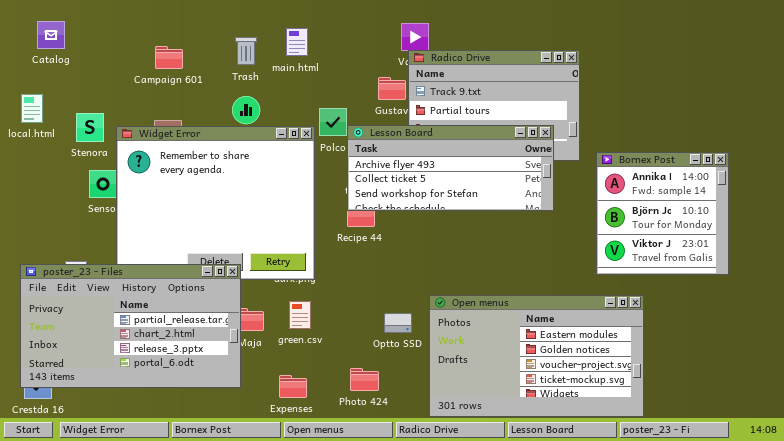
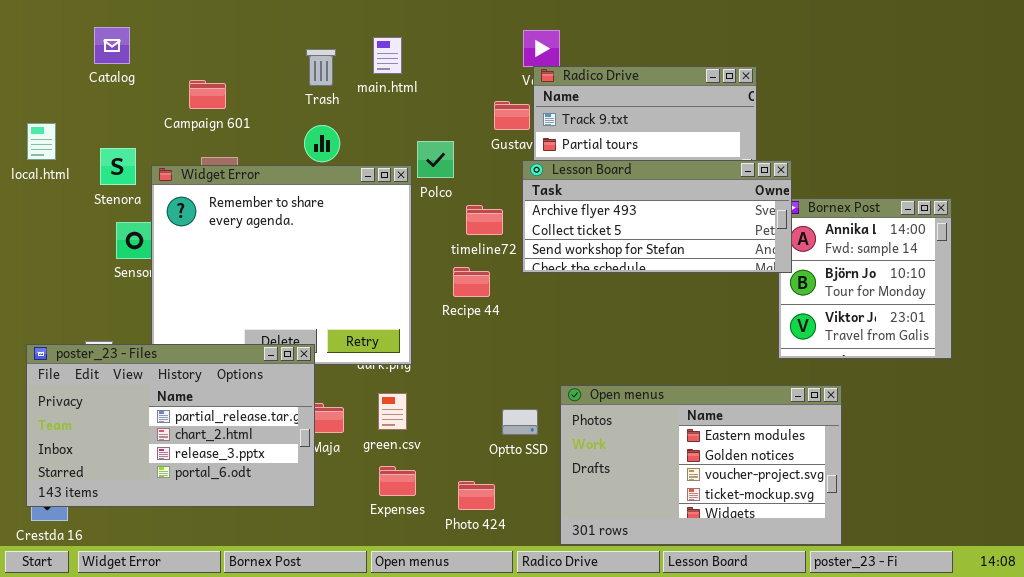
Catalog: [37,21,65,49] -> [94,27,130,64], moved
Campaign 601: [155,46,183,69] -> [189,80,226,109], moved
Lesson Board: [347,125,554,211] -> [522,160,792,273], moved
Expenses: [279,375,307,398] -> [379,466,416,496], moved

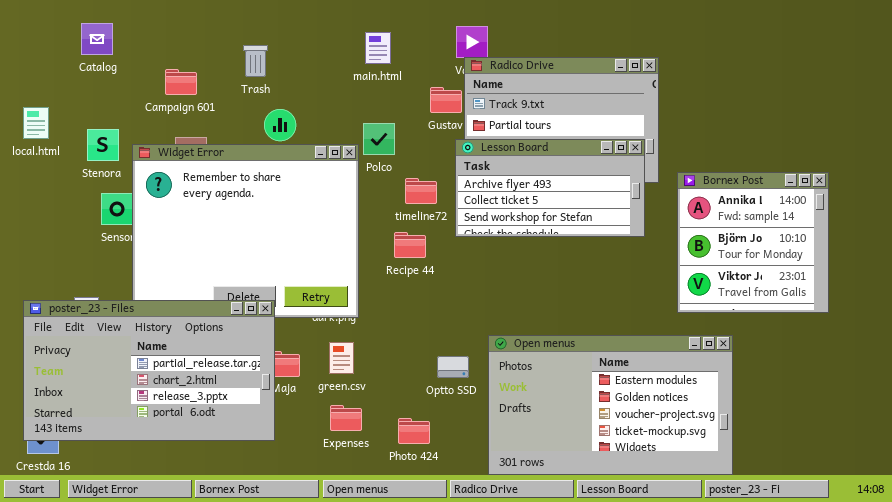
main.html: [373,37,402,74] -> [365,32,391,64], moved
Trash: [306,49,336,86] -> [243,45,268,77], moved
Lesson Board: [522,160,792,273] -> [455,139,645,237], resized

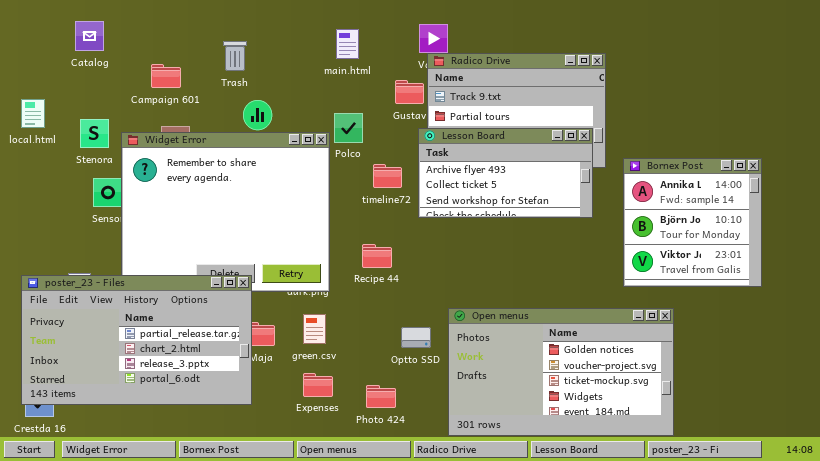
Recipe 44: [394,232,426,258] -> [362,244,392,268], moved
Open menus: [488,335,733,475] -> [448,308,674,436], scrolled down 1 row

